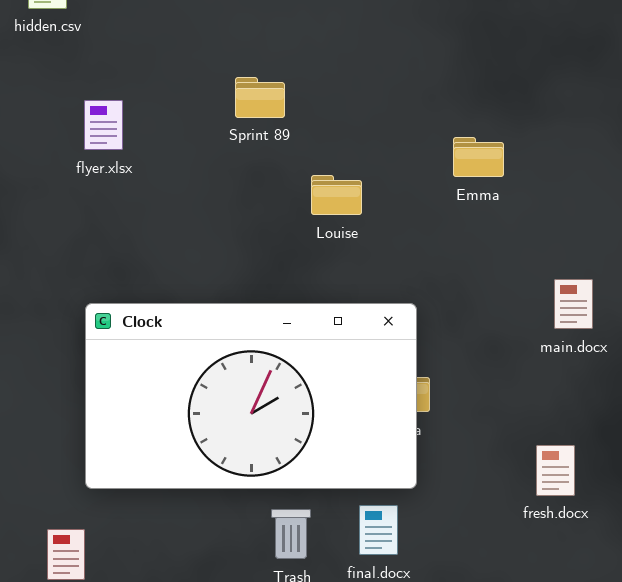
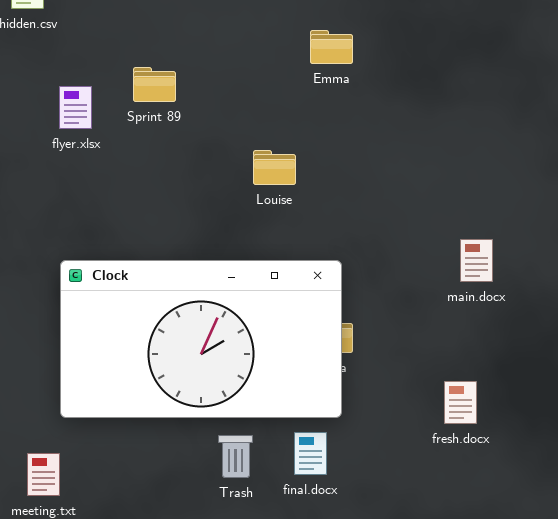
Sprint 89: [235,77,285,118] -> [133,67,176,102], moved
Emma: [453,137,504,177] -> [310,30,353,64], moved

